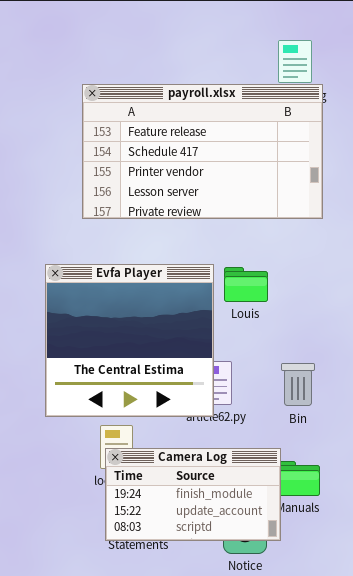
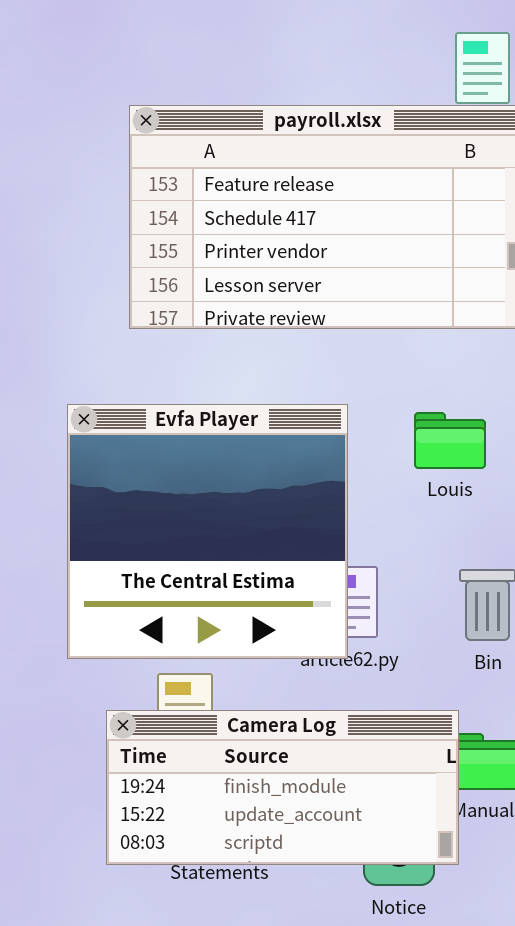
Louis: [224,267,268,302] -> [414,412,486,469], moved
Camera Log: [105,448,281,541] -> [106,710,459,865], resized

